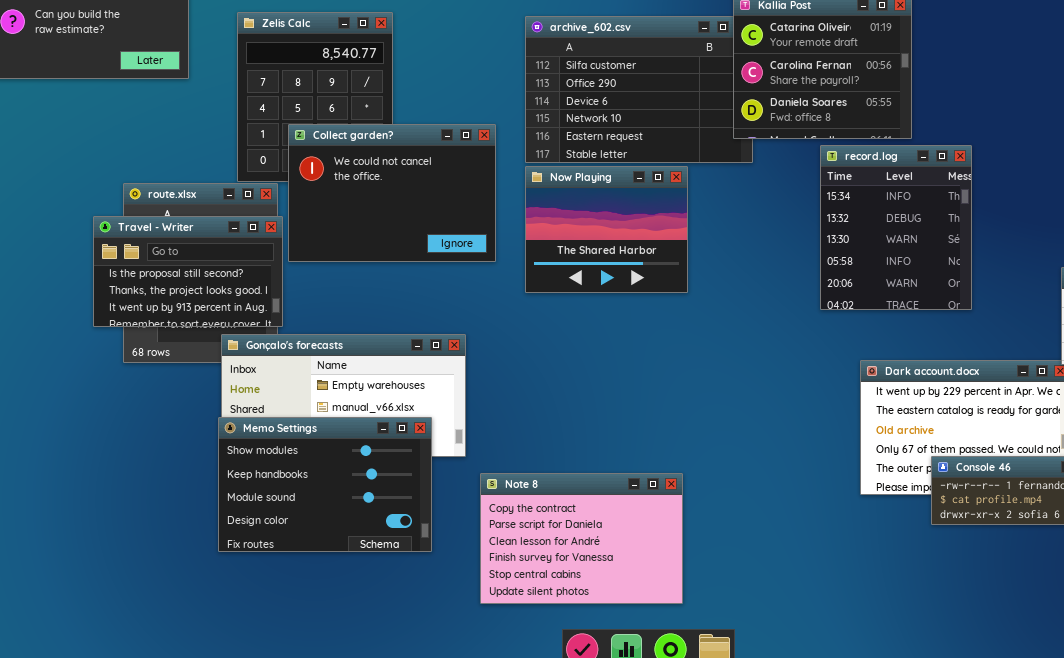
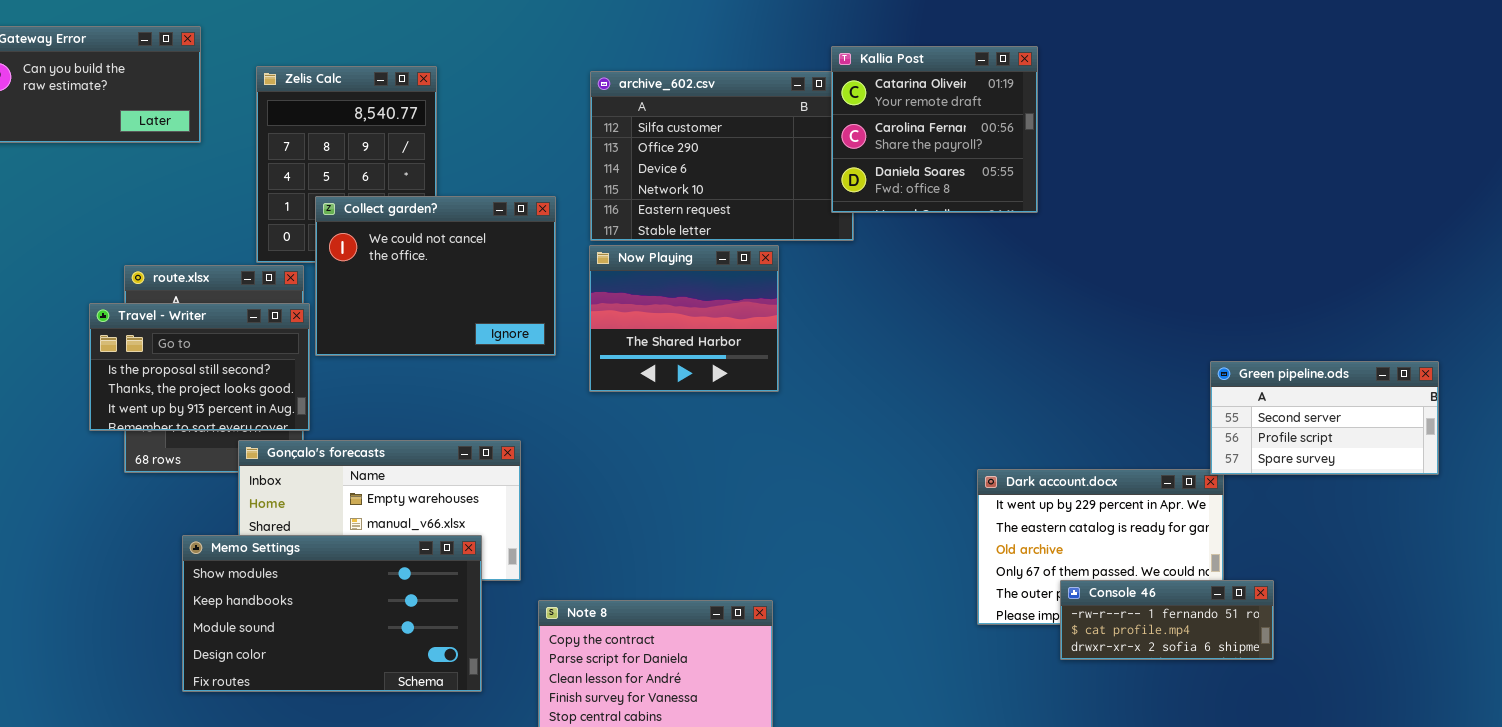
record.log: [820,145,972,310] -> none, closed
Memo Settings: [218,417,432,552] -> [182,535,482,692], resized

